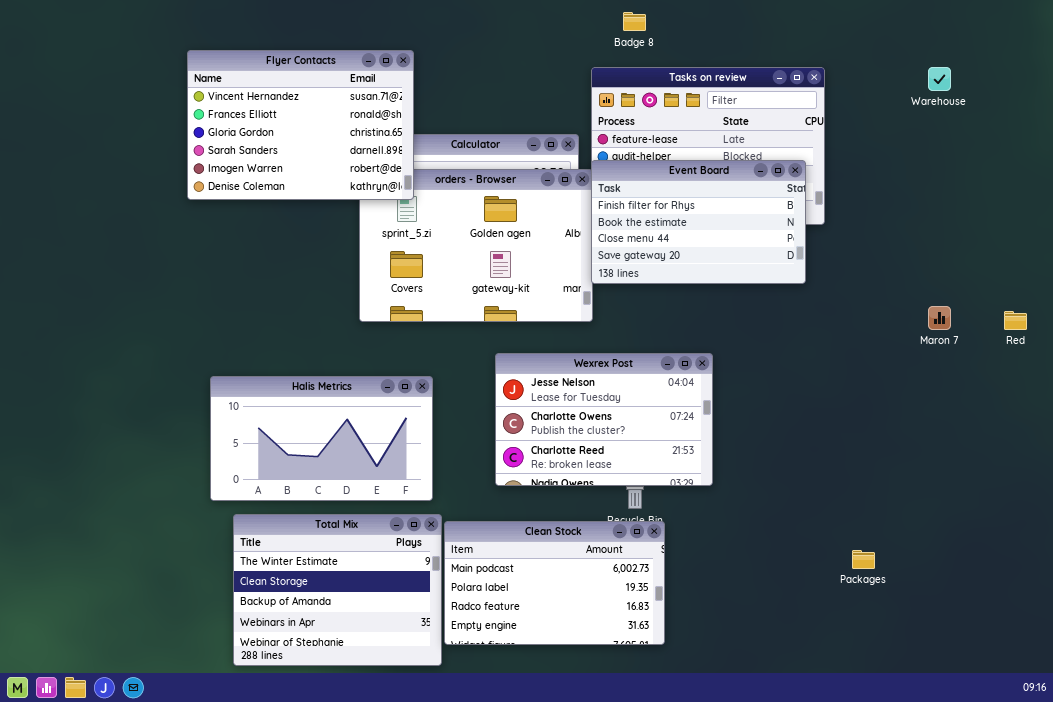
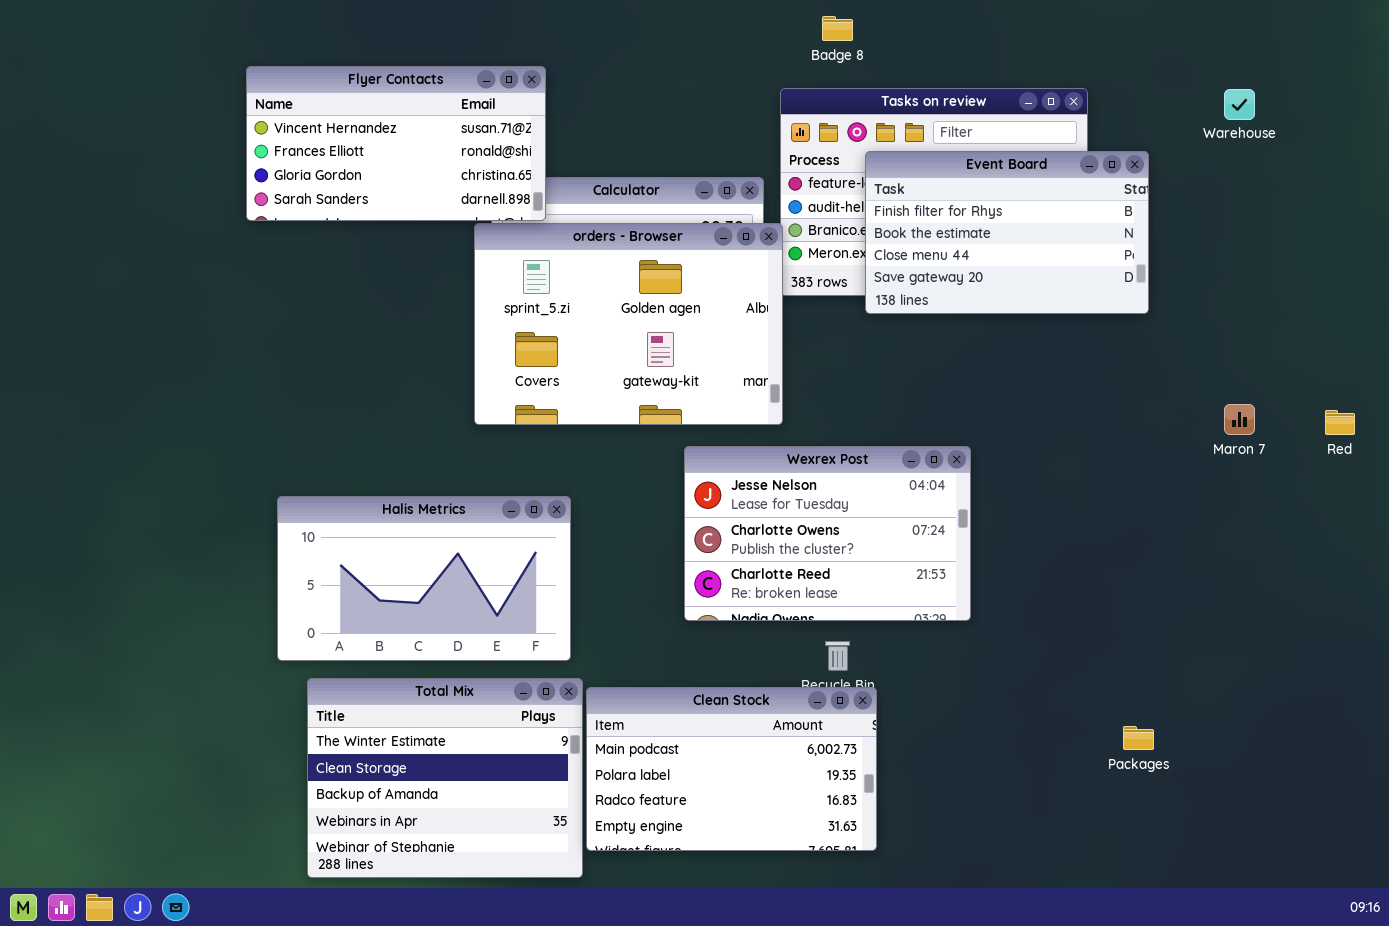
Flyer Contacts: [187,50,414,200] -> [246,66,546,221], resized
Event Board: [591,160,806,284] -> [865,151,1149,314], moved
Wexrex Post: [495,353,713,486] -> [684,446,971,621], moved

